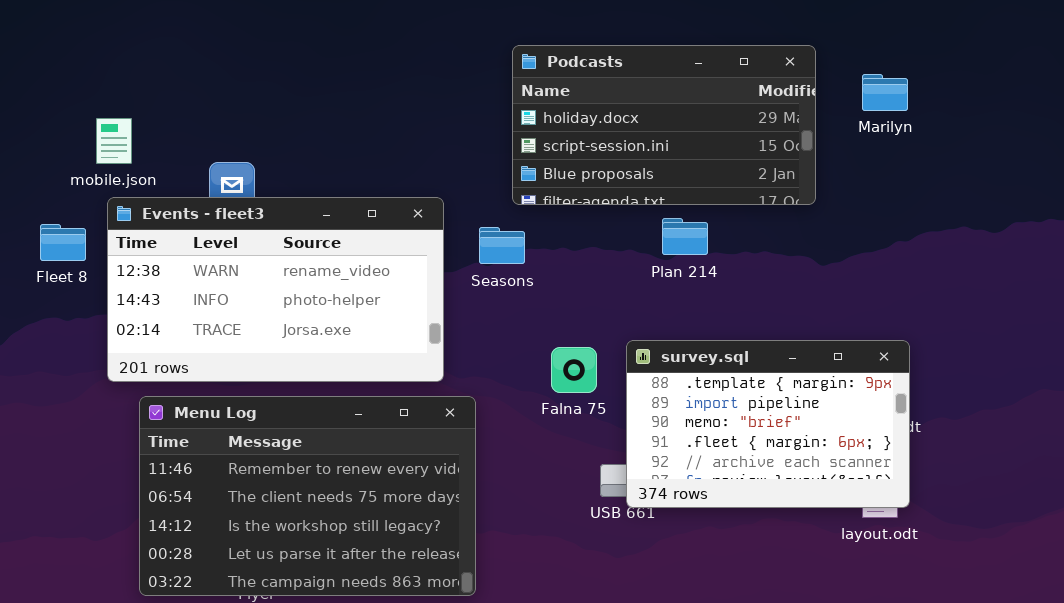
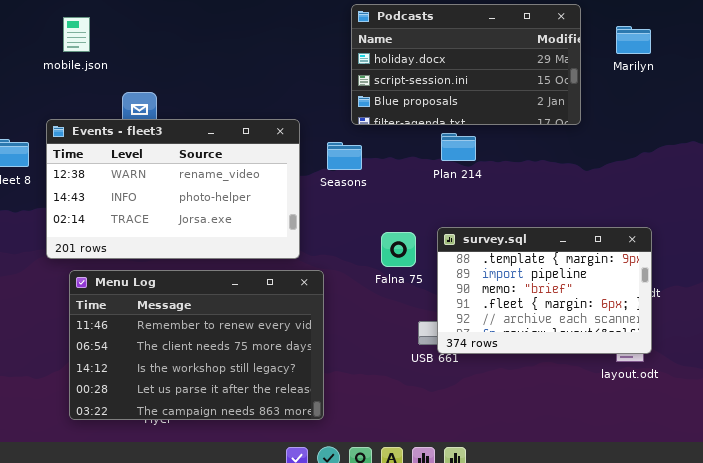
mobile.json: [96,118,132,164] -> [63,17,90,52], moved
Plan 214: [662,218,708,255] -> [441,133,476,161], moved

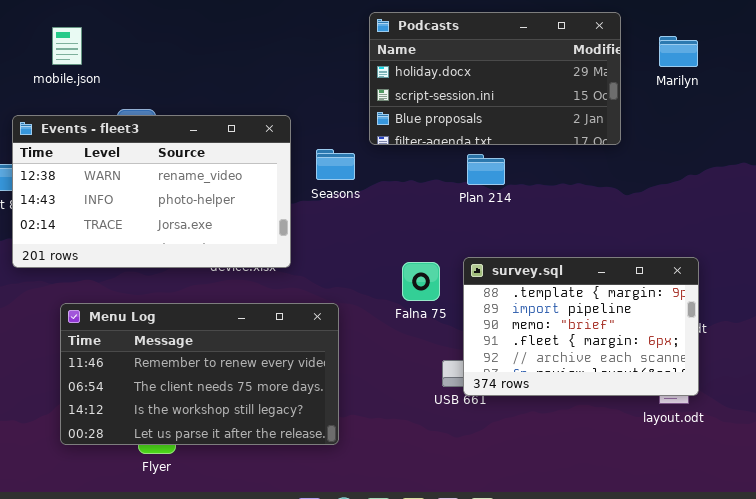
Events - fleet3: [46,119,300,259] -> [12,115,291,268], moved
Seasons: [327,142,362,170] -> [316,149,355,180], moved
Menu Log: [69,270,324,420] -> [60,303,339,445], resized

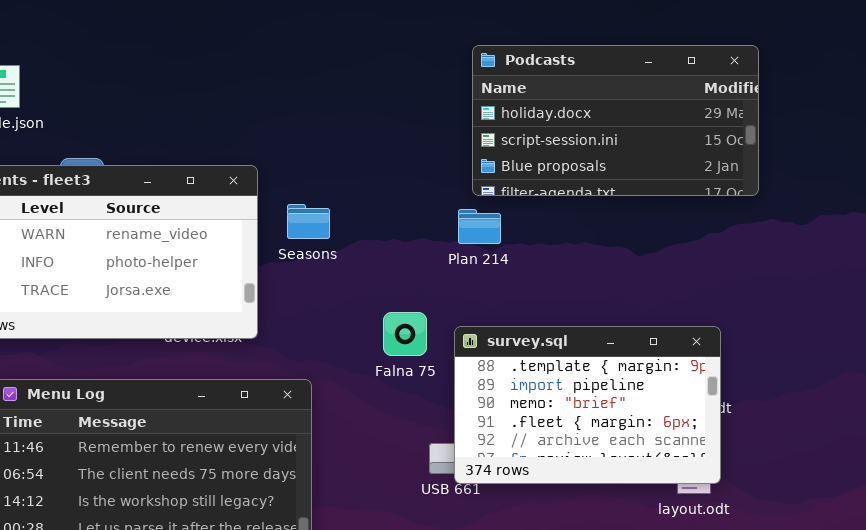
Podcasts: [369,12,621,145] -> [472,45,759,196], moved
Falna 75: [402,262,440,301] -> [383,312,427,356], moved

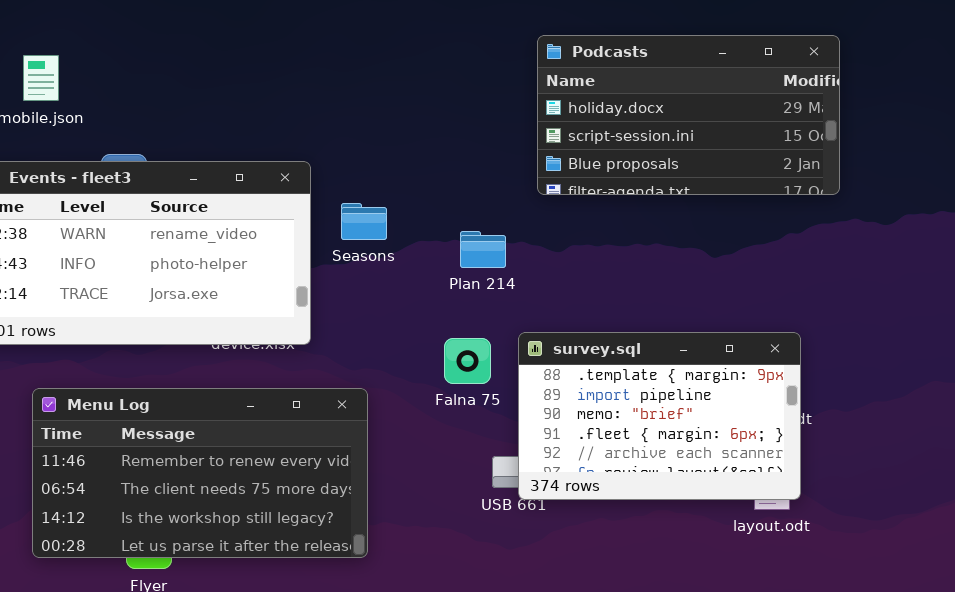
Plan 214: [458,209,501,244] -> [460,231,506,268], moved
Falna 75: [383,312,427,356] -> [444,338,491,384], moved

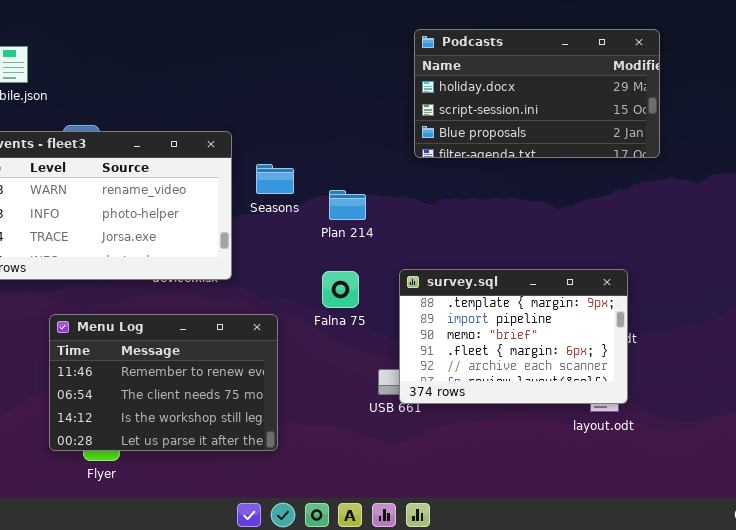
Plan 214: [460,231,506,268] -> [329,190,366,220], moved
Falna 75: [444,338,491,384] -> [322,271,359,308], moved
Menu Log: [32,388,368,558] -> [49,314,278,451], resized

